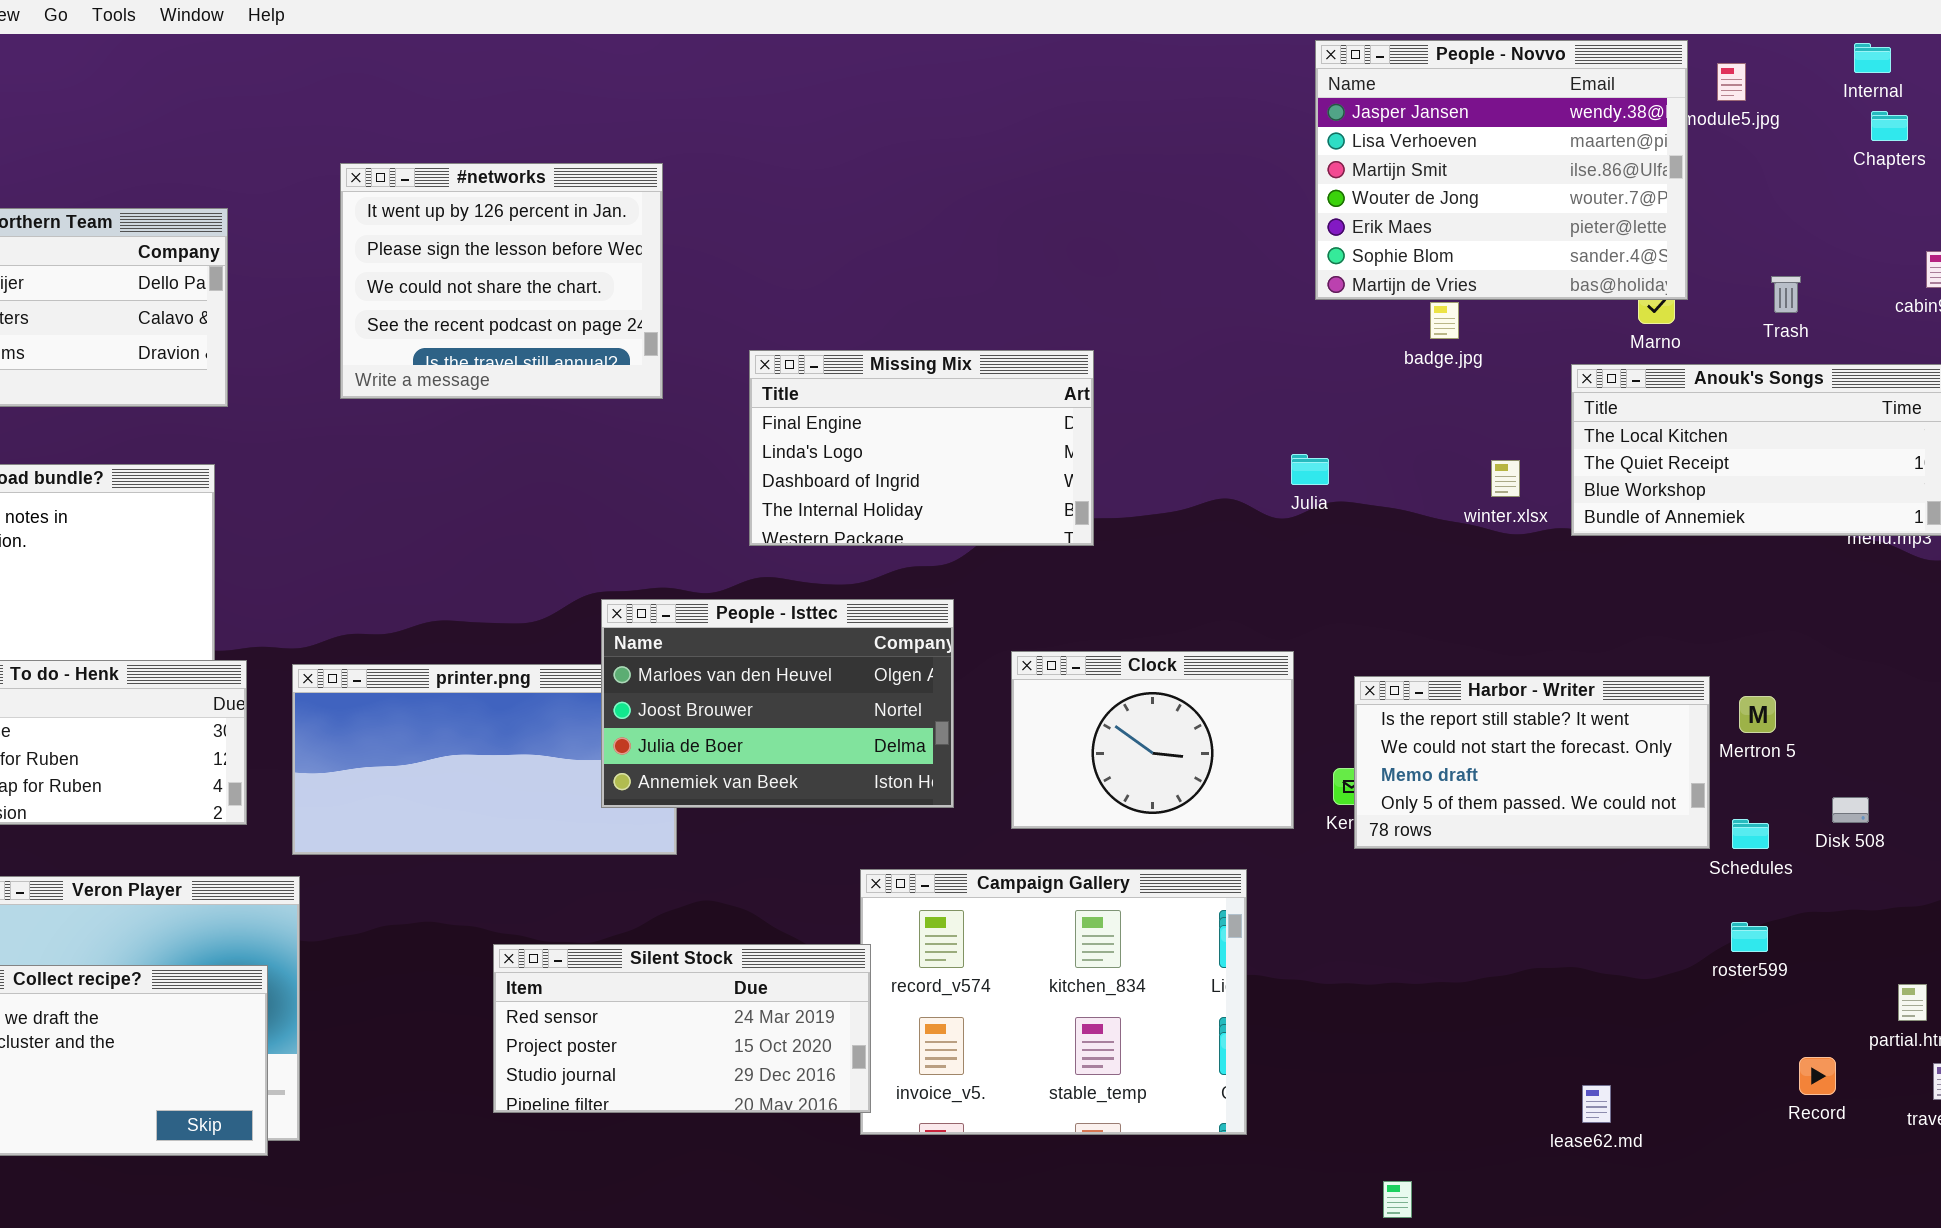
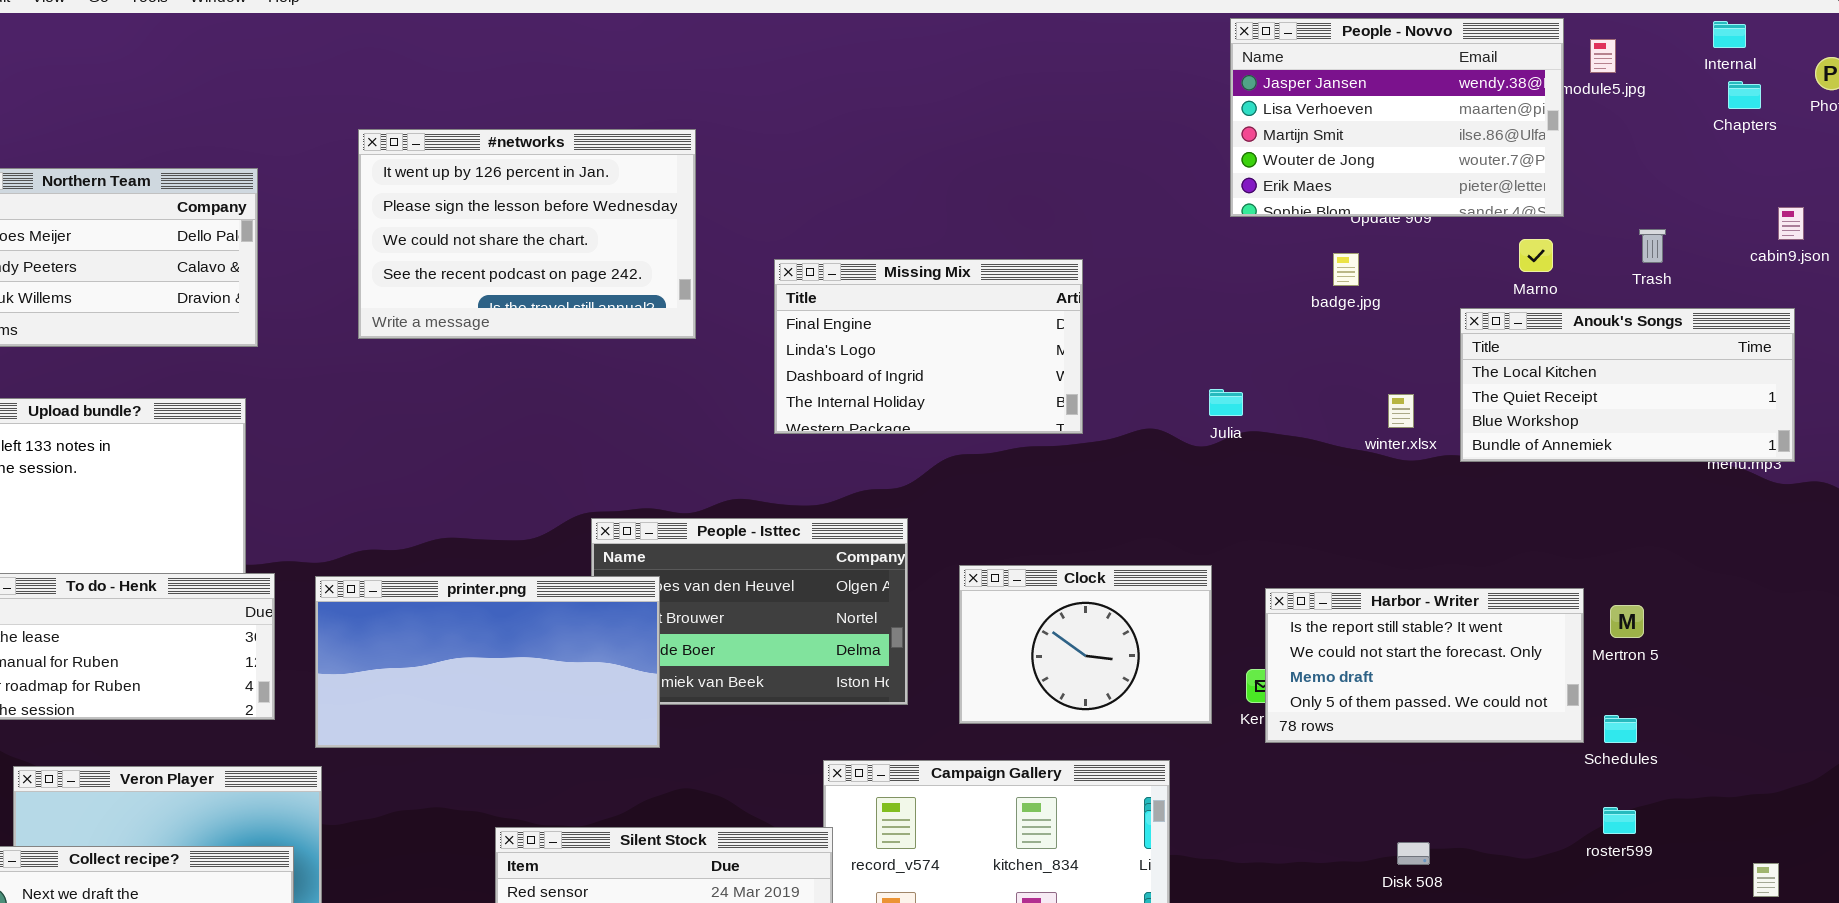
People - Novvo: [1315,40,1688,300] -> [1230,18,1564,217], resized
#networks: [340,163,663,399] -> [358,129,696,339], resized
Missing Mix: [749,350,1094,546] -> [774,259,1083,434], moved
printer.png: [292,664,677,855] -> [315,576,660,748], raised
Disk 508: [1832,797,1869,823] -> [1397,842,1430,865], moved

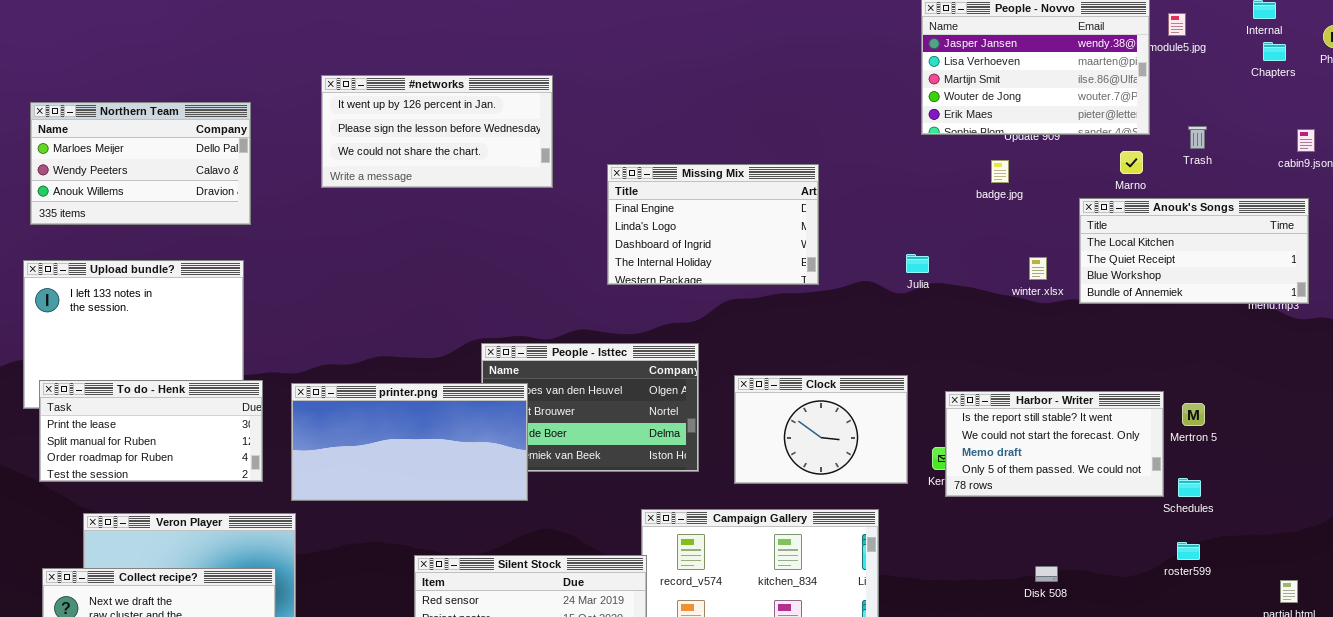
#networks: [358,129,696,339] -> [321,75,553,188], resized
Trash: [1639,229,1666,263] -> [1188,126,1207,149], moved

